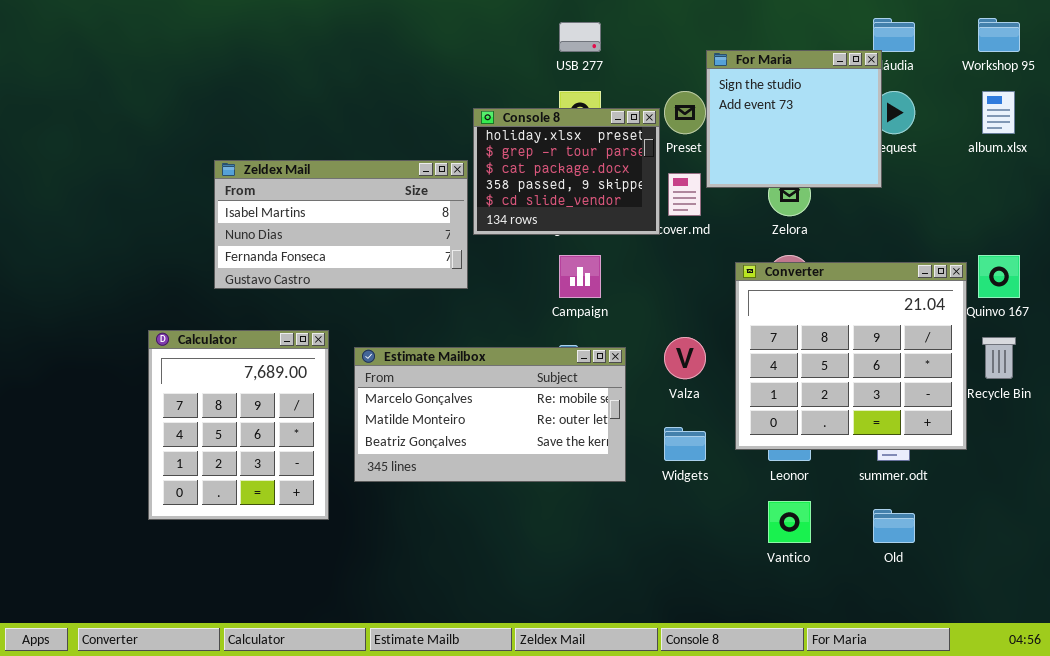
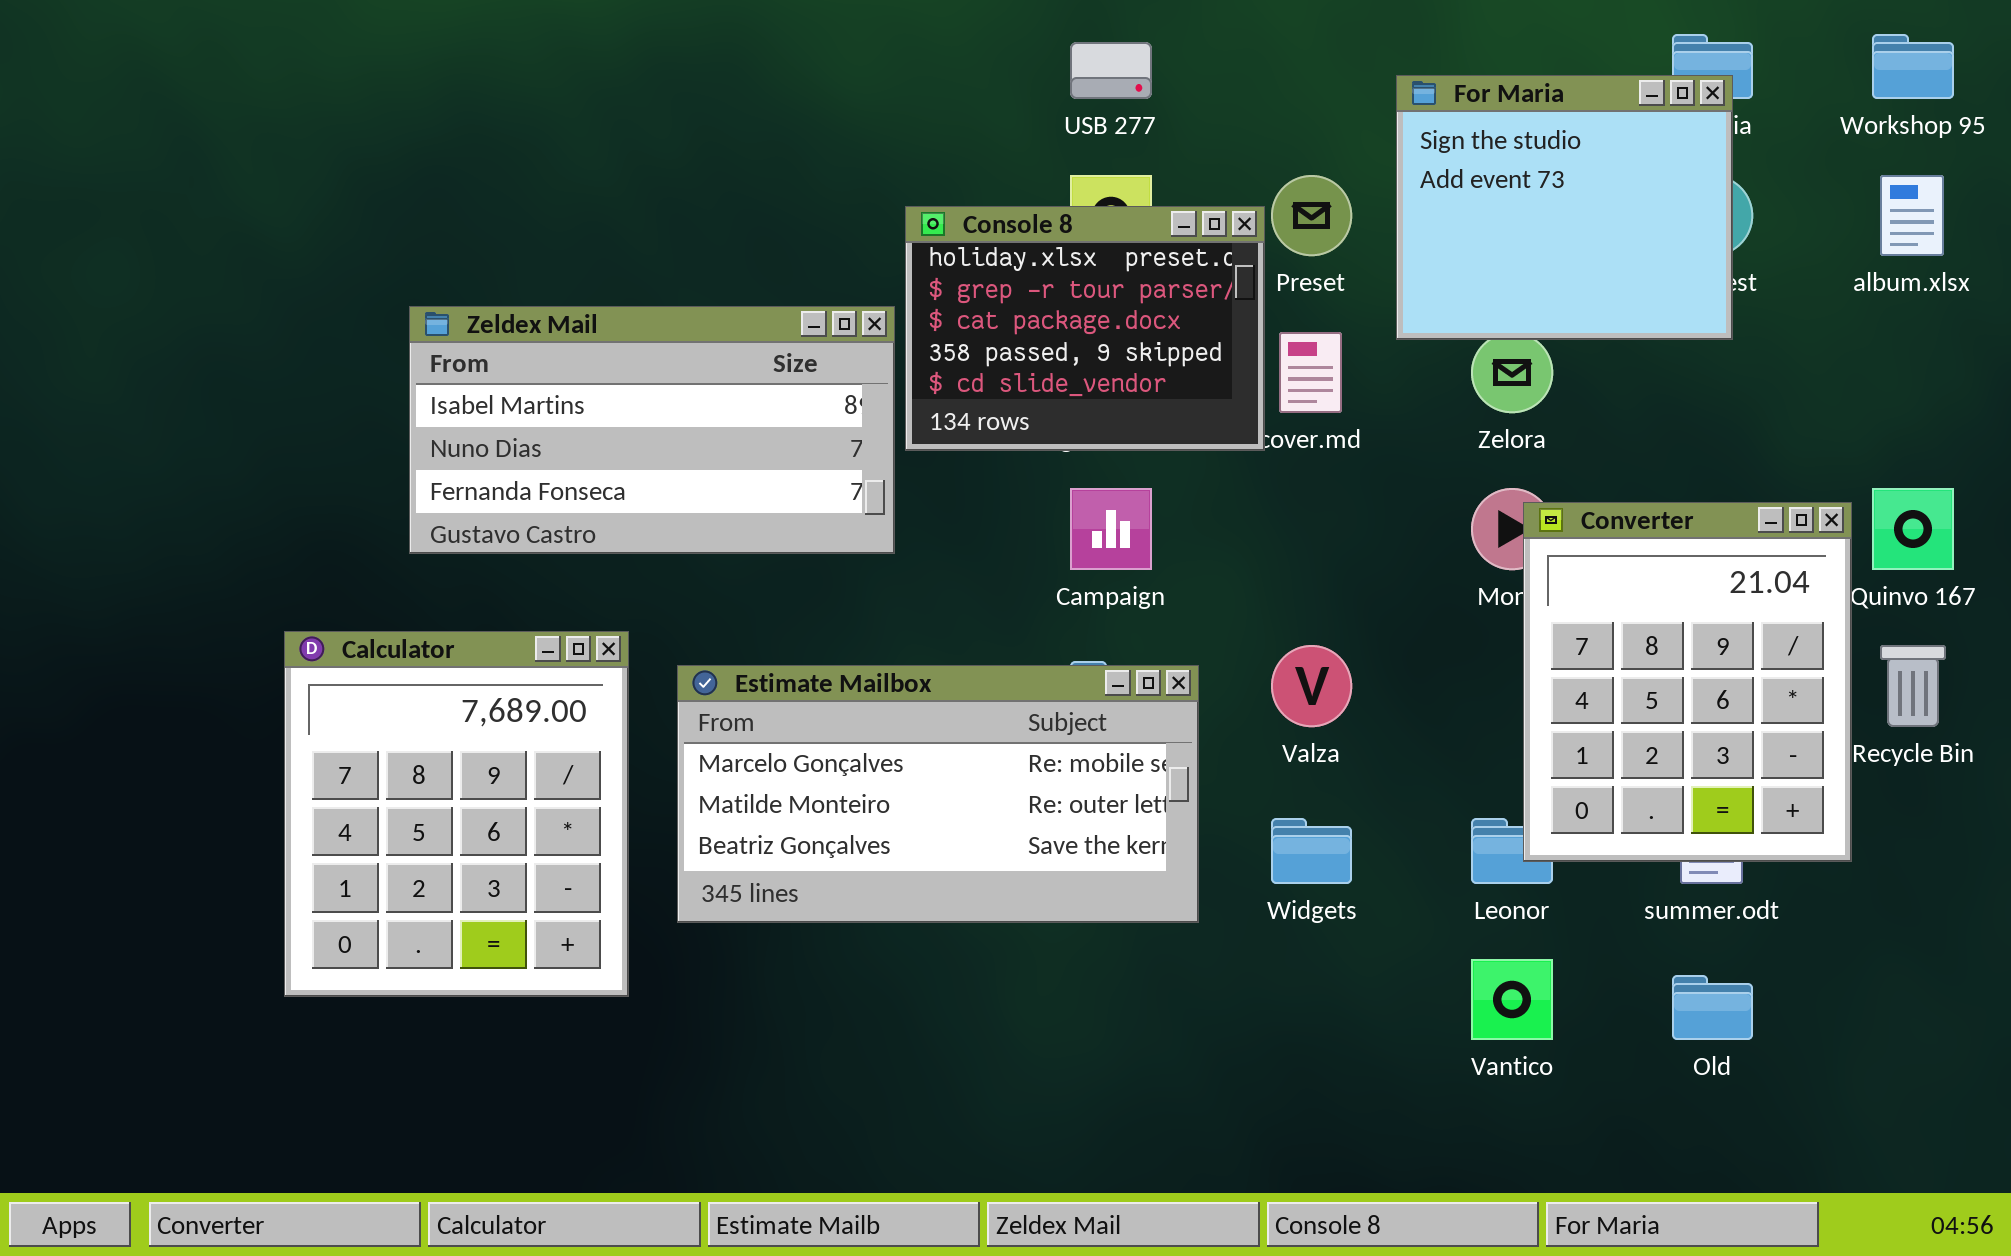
For Maria: [706,50,882,188] -> [1396,75,1733,340], moved
Converter: [735,262,967,450] -> [1523,502,1852,862], resized

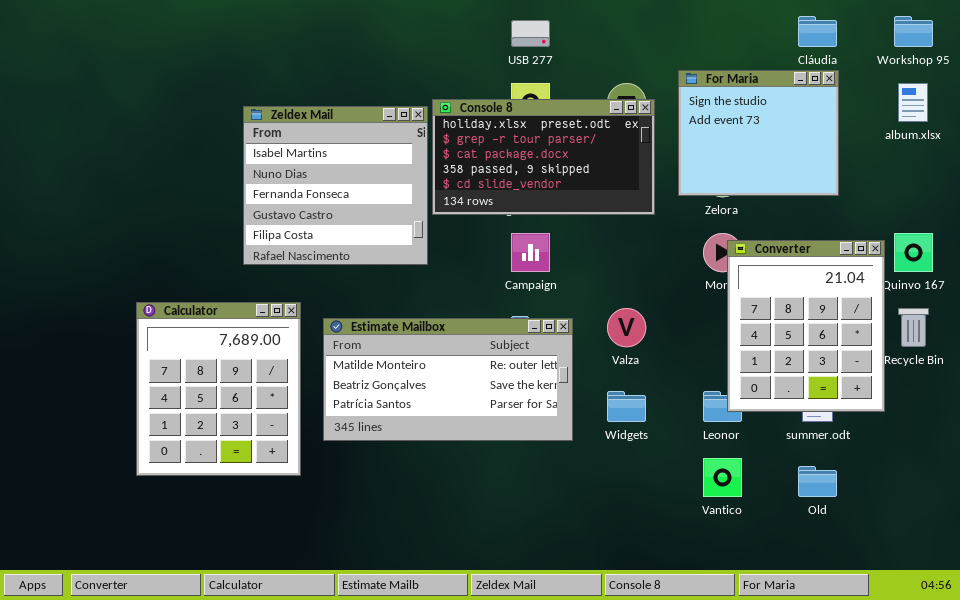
For Maria: [1396,75,1733,340] -> [678,70,839,196], moved
Console 8: [905,206,1265,451] -> [432,99,655,215], resized
Zeldex Mail: [409,306,895,554] -> [243,106,428,265], resized
Estimate Mailbox: [677,665,1199,923] -> [323,318,573,441], scrolled down 1 row

